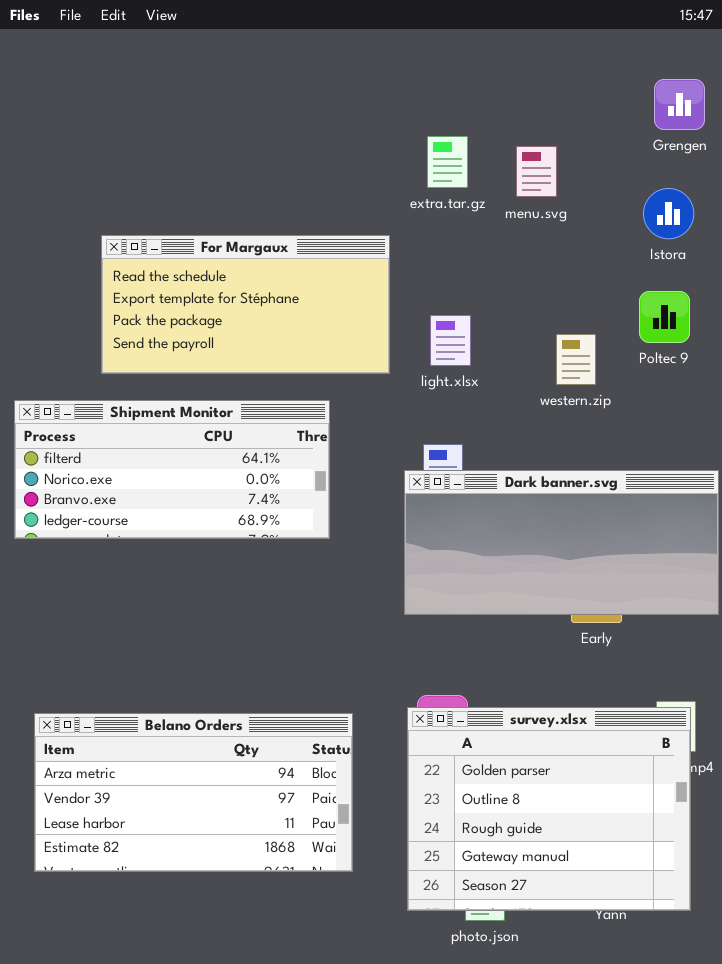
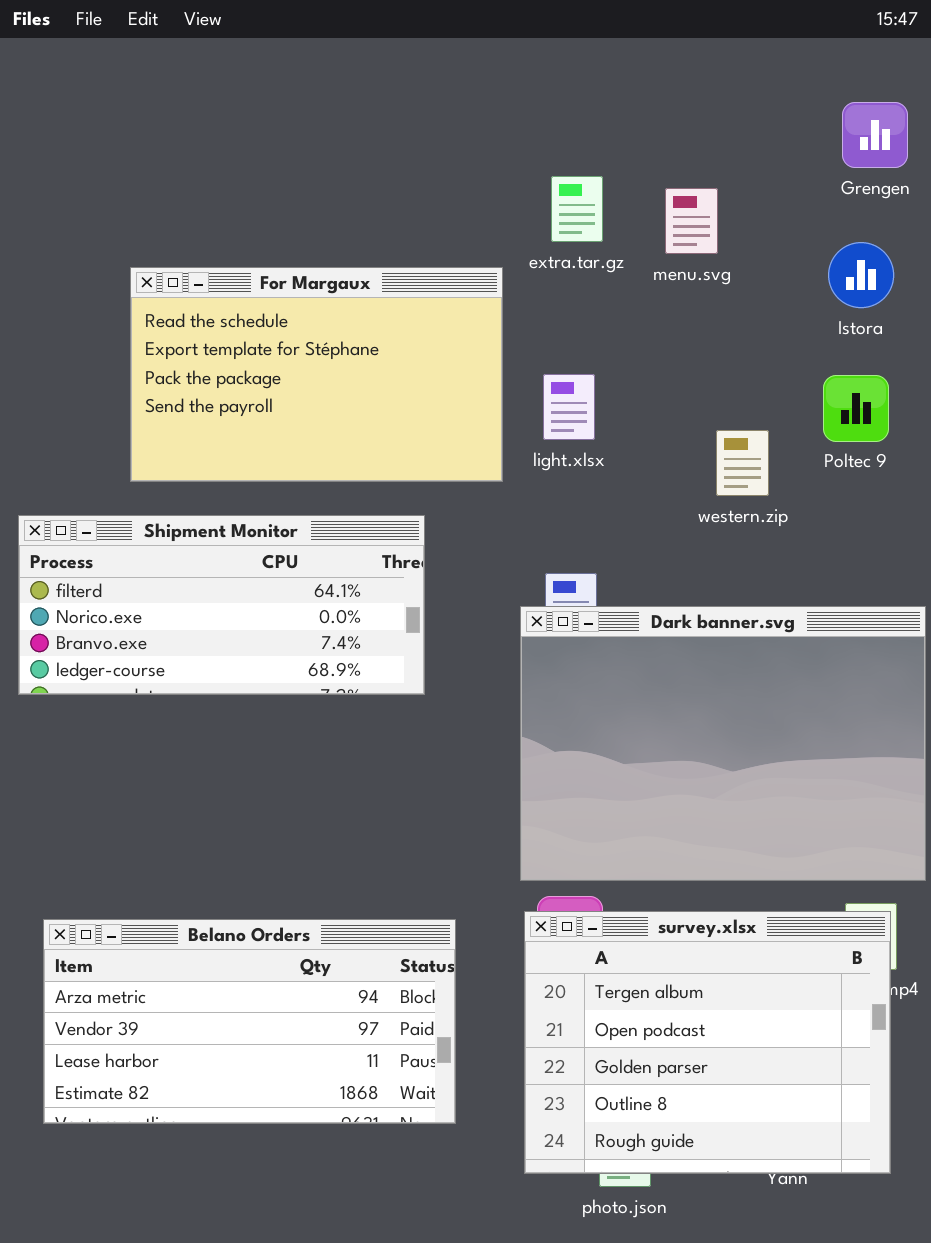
For Margaux: [101,235,390,374] -> [130,267,503,482], resized
light.xlsx: [430,315,471,366] -> [543,374,595,440], moved
Dark banner.svg: [404,470,719,615] -> [520,606,926,881], resized
survey.xlsx: [407,707,691,911] -> [524,911,891,1174], scrolled up 2 rows

